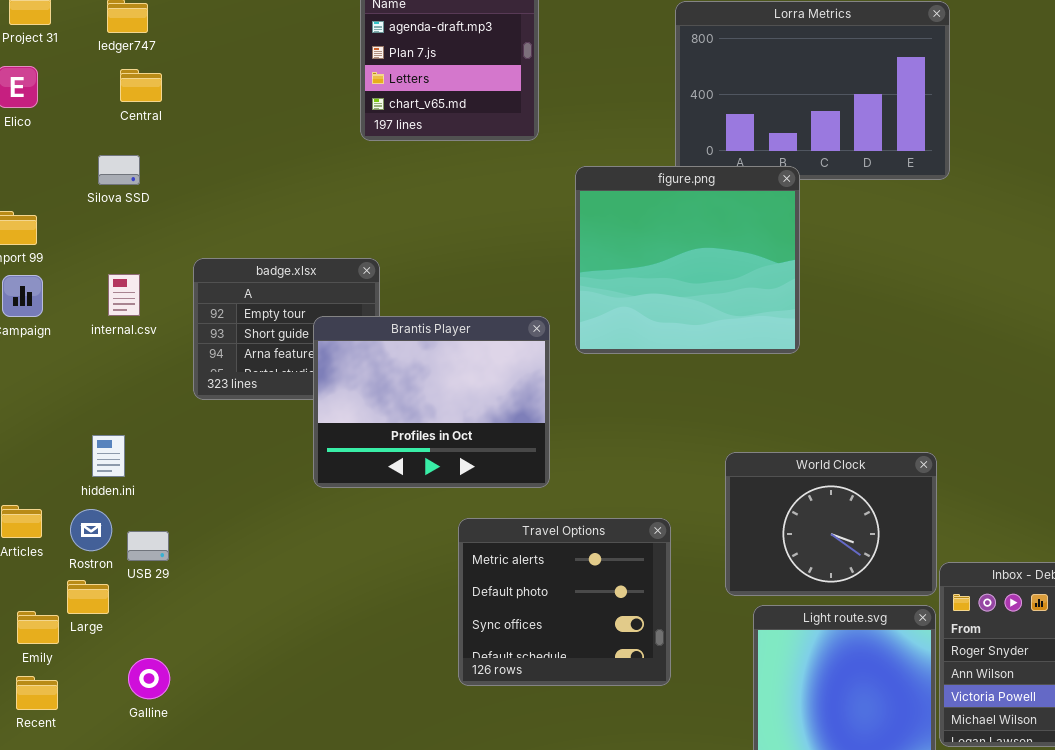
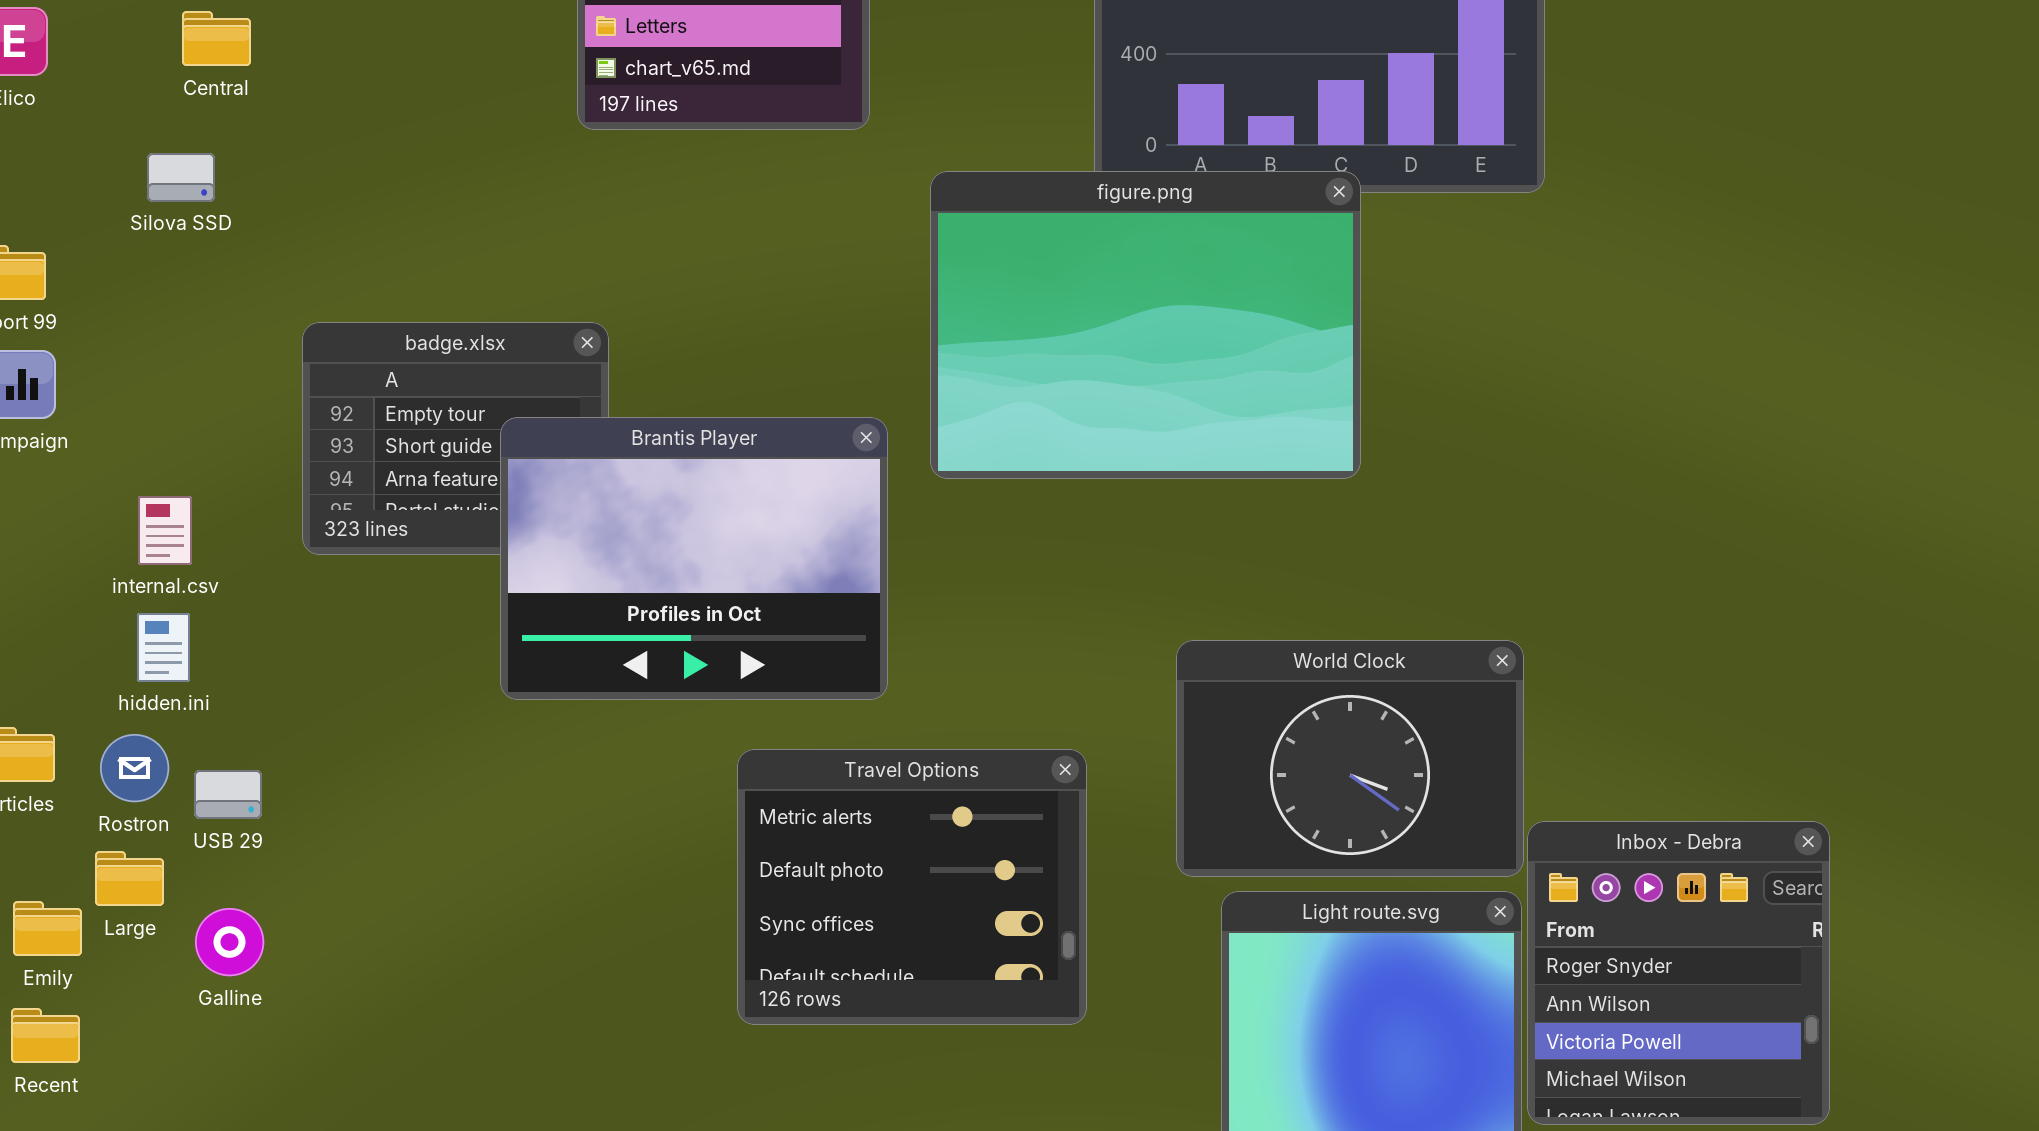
figure.png: [575,166,800,354] -> [930,171,1361,479], resized
internal.csv: [108,274,140,316] -> [138,496,192,565], moved
Galline: [128,658,170,699] -> [195,908,264,976], moved

